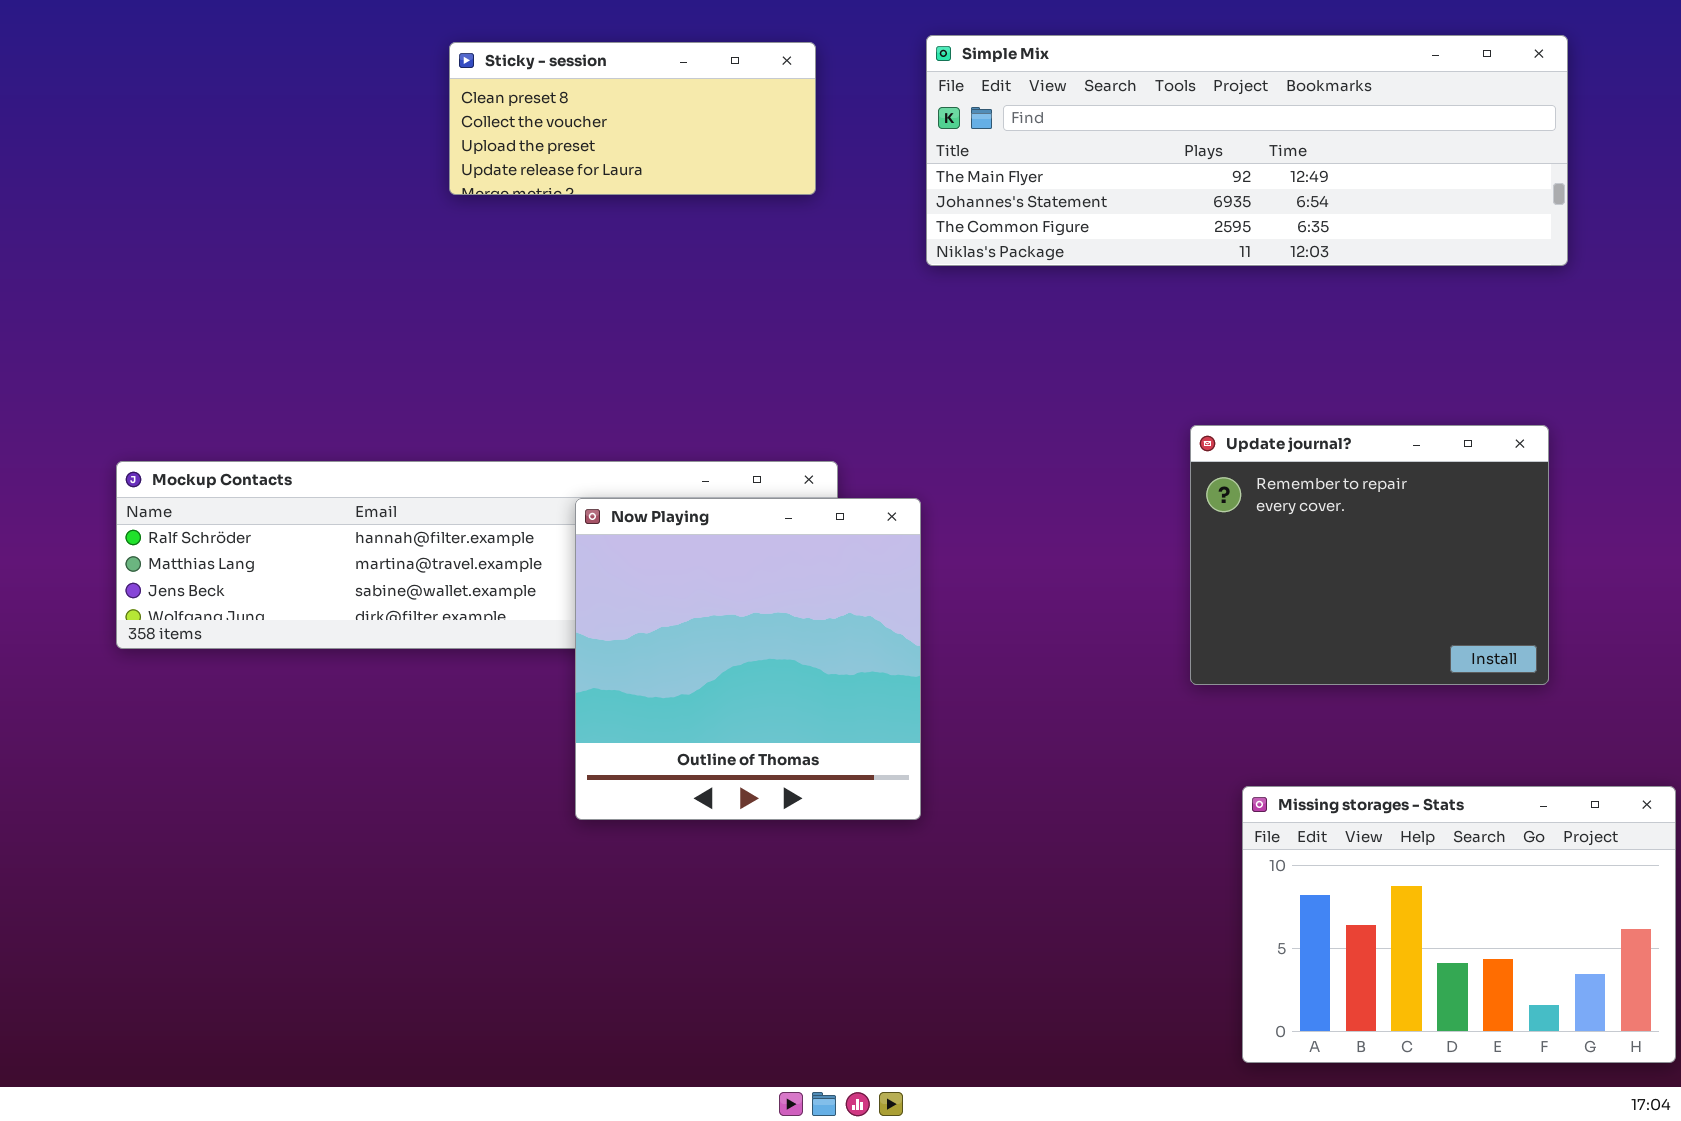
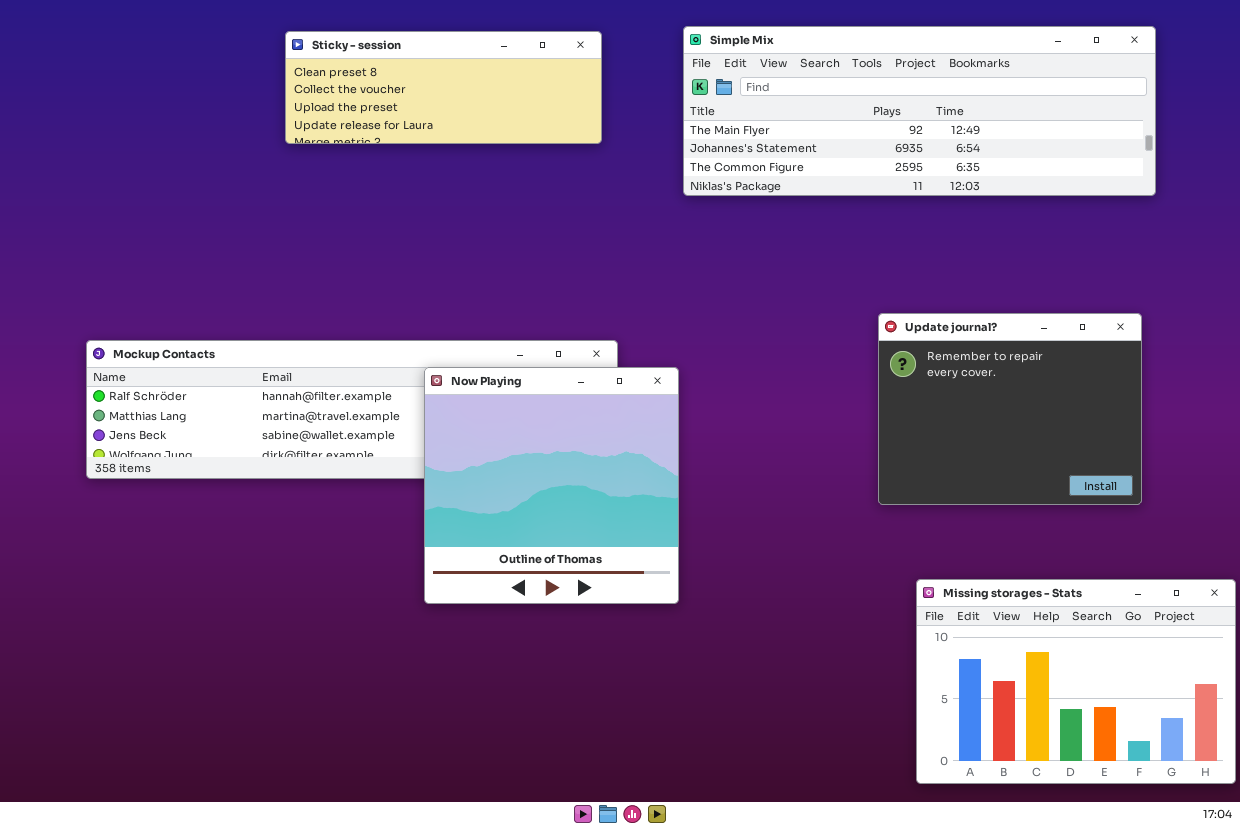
Sticky - session: [449,42,816,195] -> [285,31,602,144], resized

